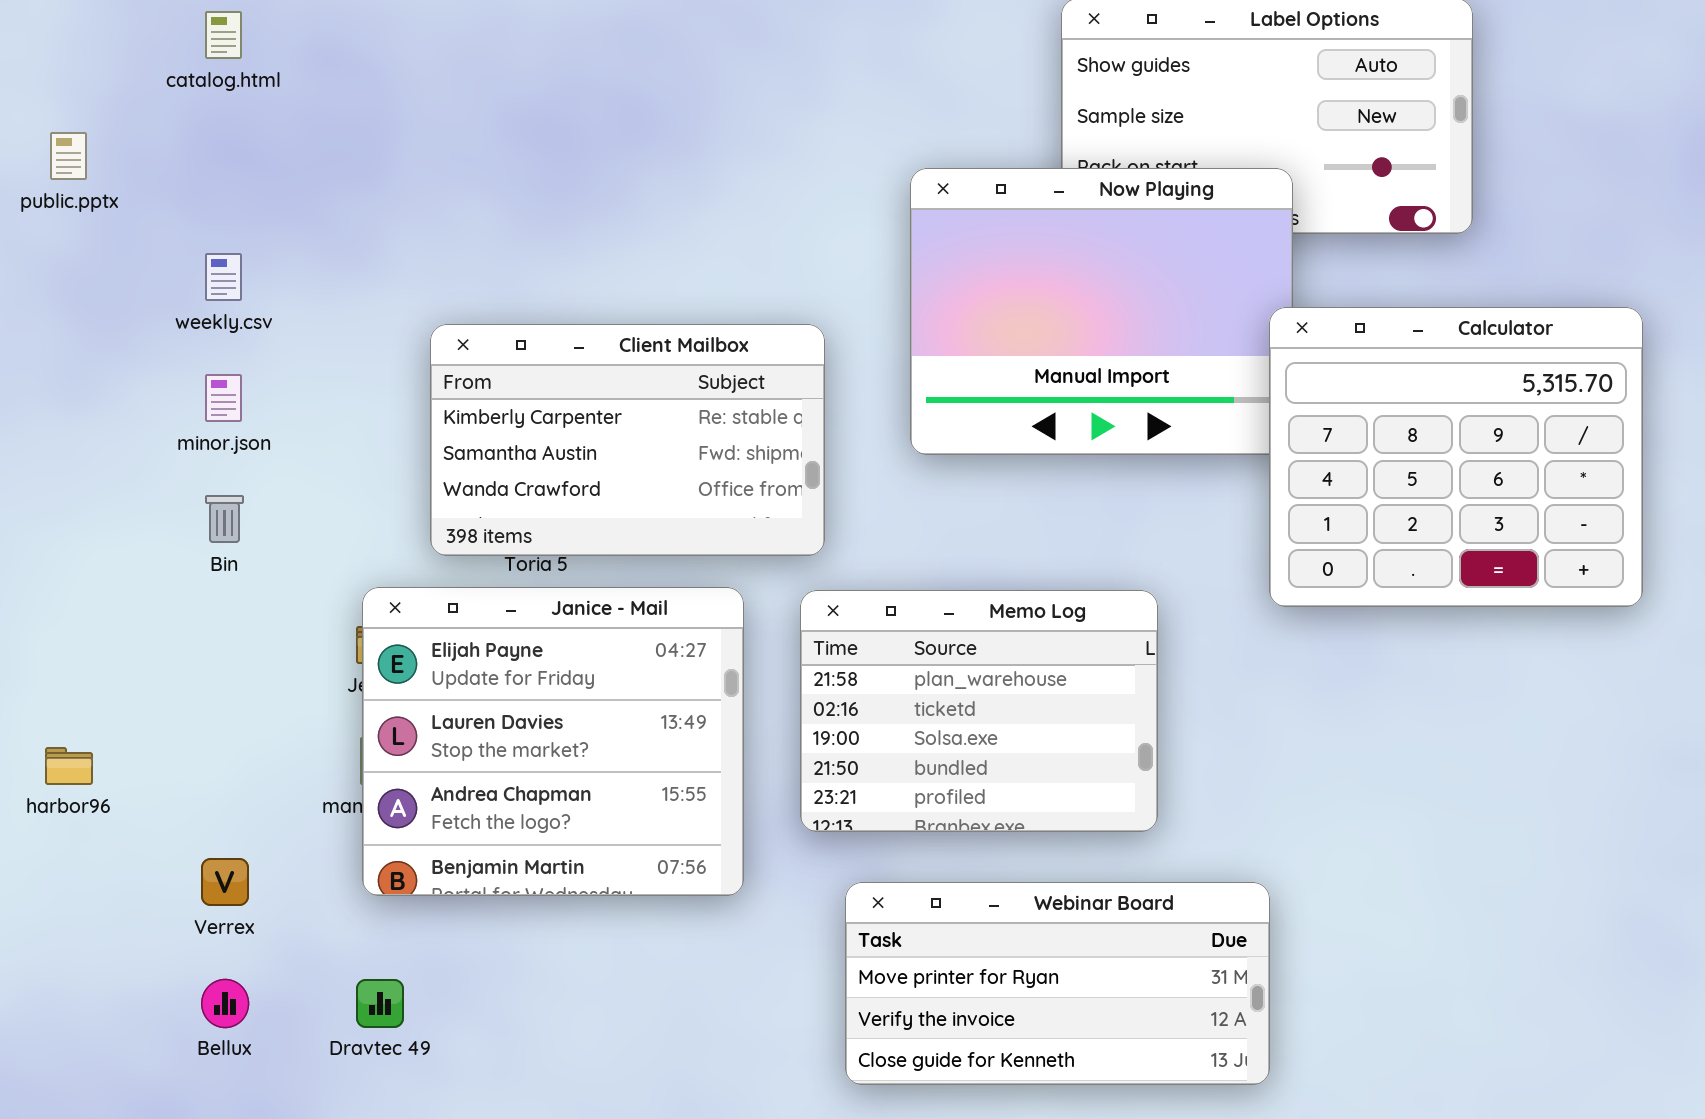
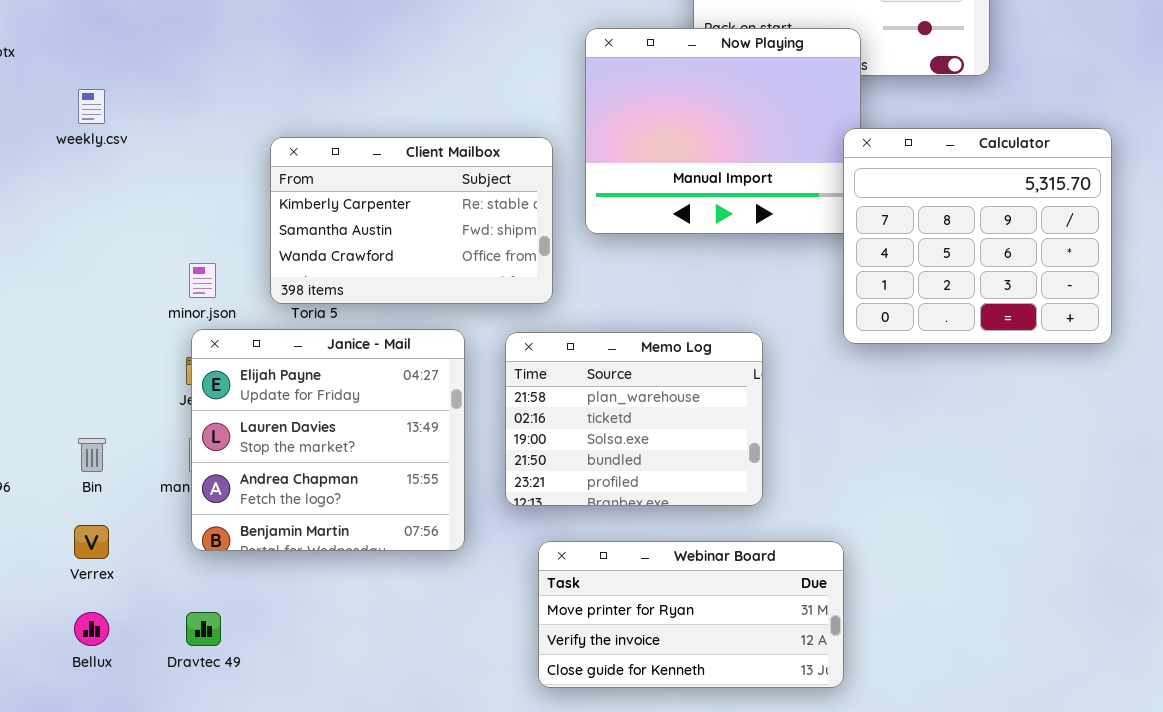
Client Mailbox: [430,324,825,556] -> [270,137,553,304], moved
minor.json: [205,374,242,422] -> [189,263,216,298], moved
Bin: [205,495,244,543] -> [78,438,106,472], moved

